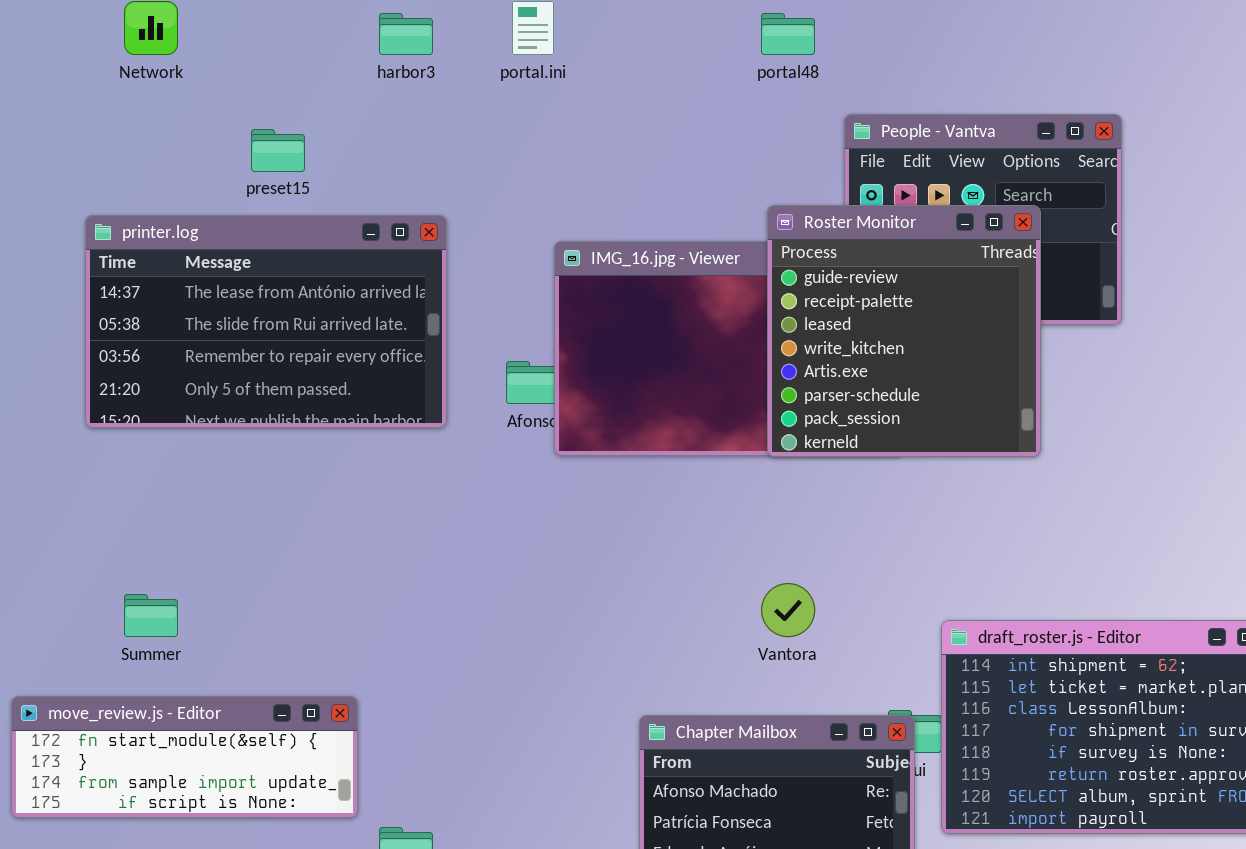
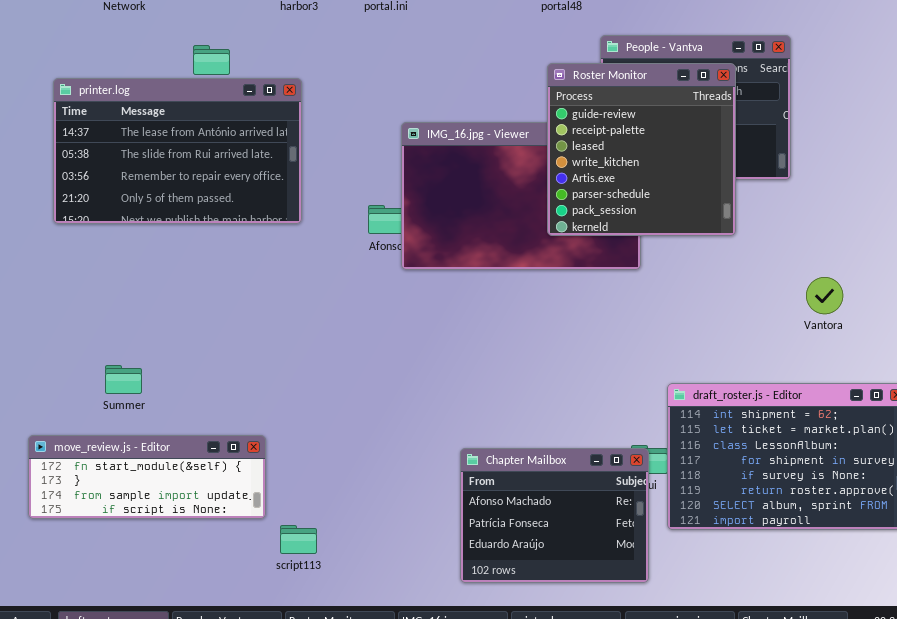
Roster Monitor: [767,205,1041,457] -> [547,63,736,236], moved
printer.log: [85,215,447,428] -> [53,78,302,224], moved
Vantora: [761,583,815,637] -> [806,277,843,314], moved

